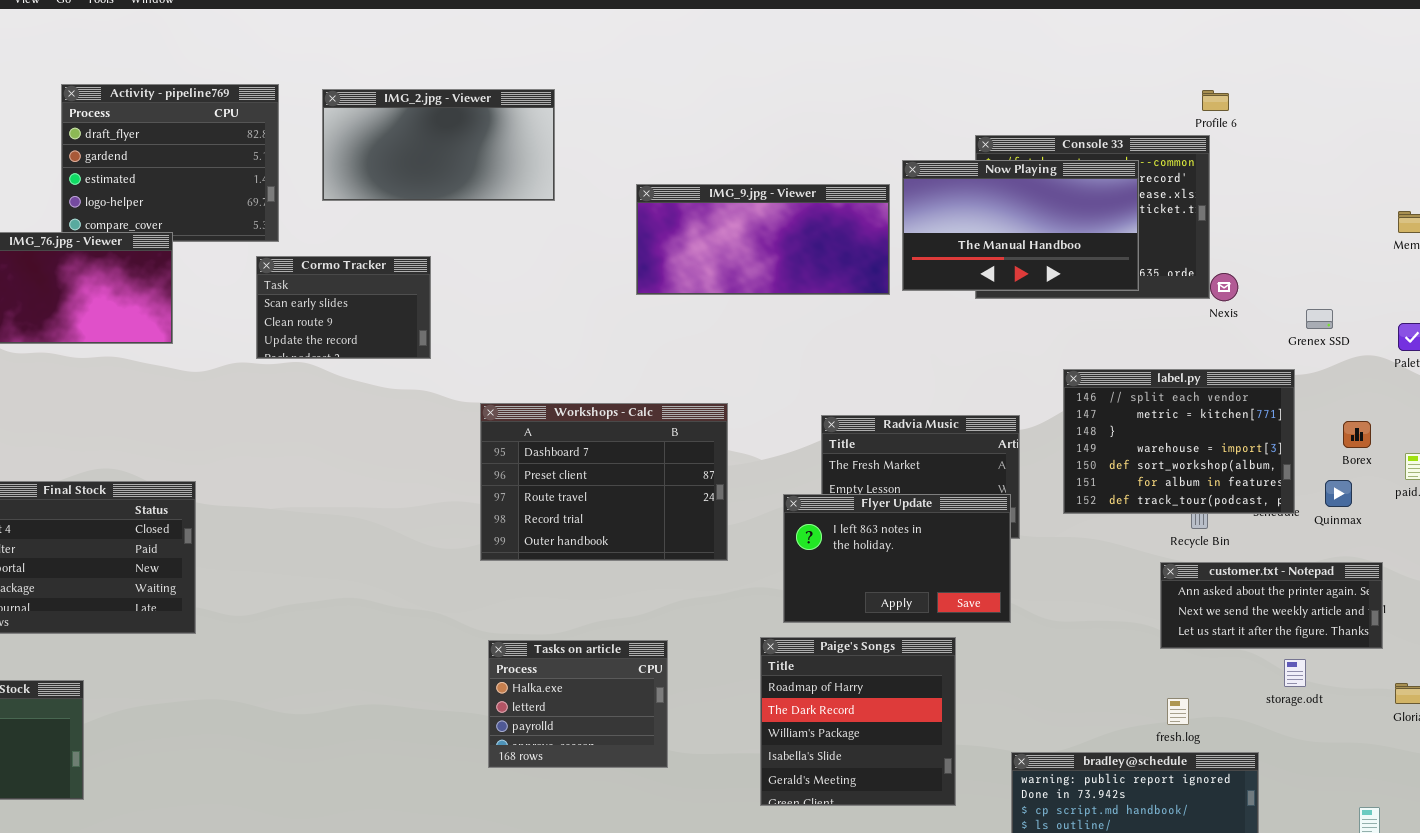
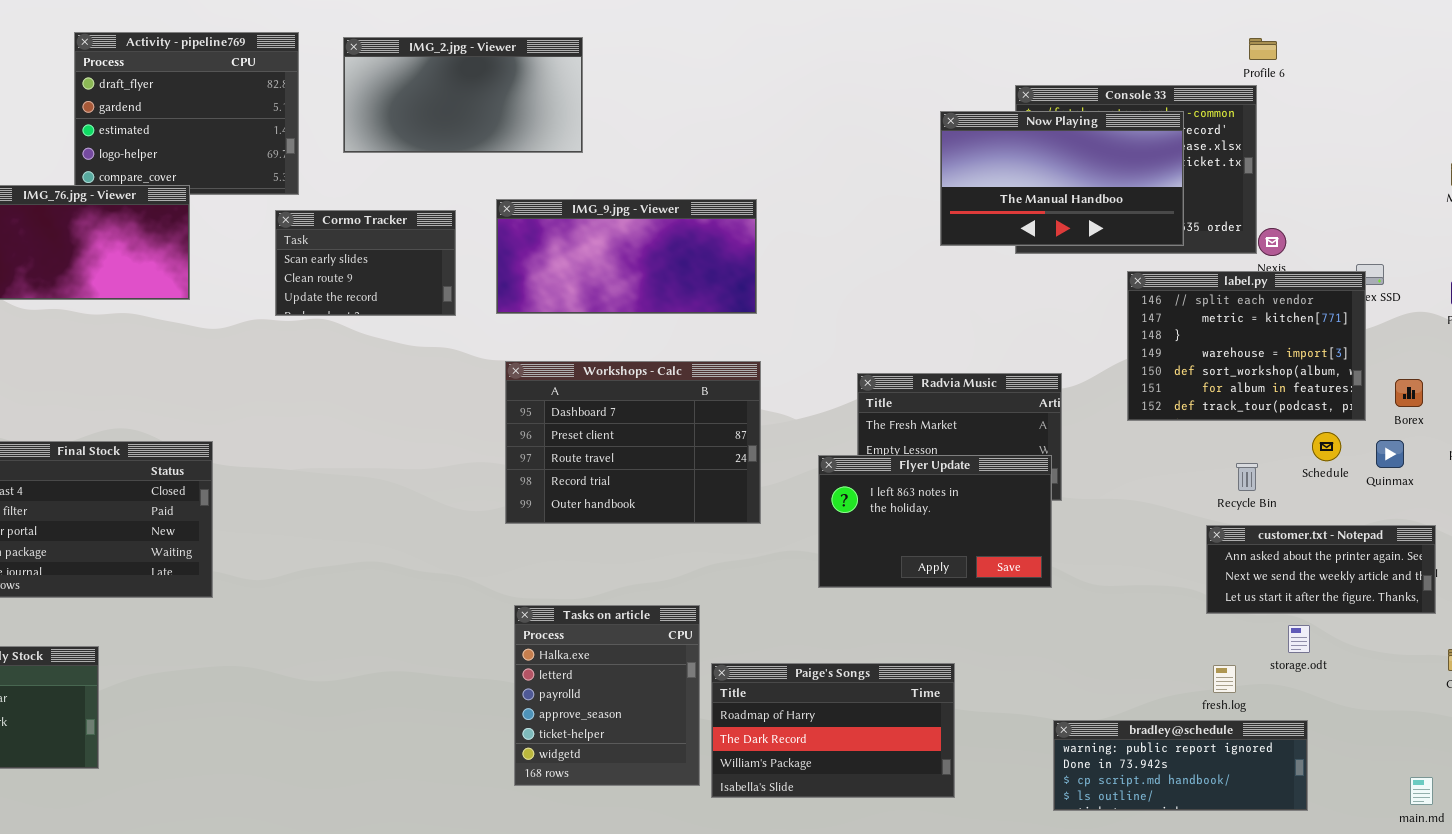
IMG_9.jpg - Viewer: [636,184,890,295] -> [496,199,757,314], moved
label.py: [1063,369,1295,514] -> [1127,271,1366,421], moved
Paige's Songs: [760,637,956,806] -> [711,663,955,798], moved, resized
Tasks on article: [488,640,668,768] -> [514,605,700,786], resized
storage.odt: [1284,659,1306,687] -> [1288,625,1310,653], moved

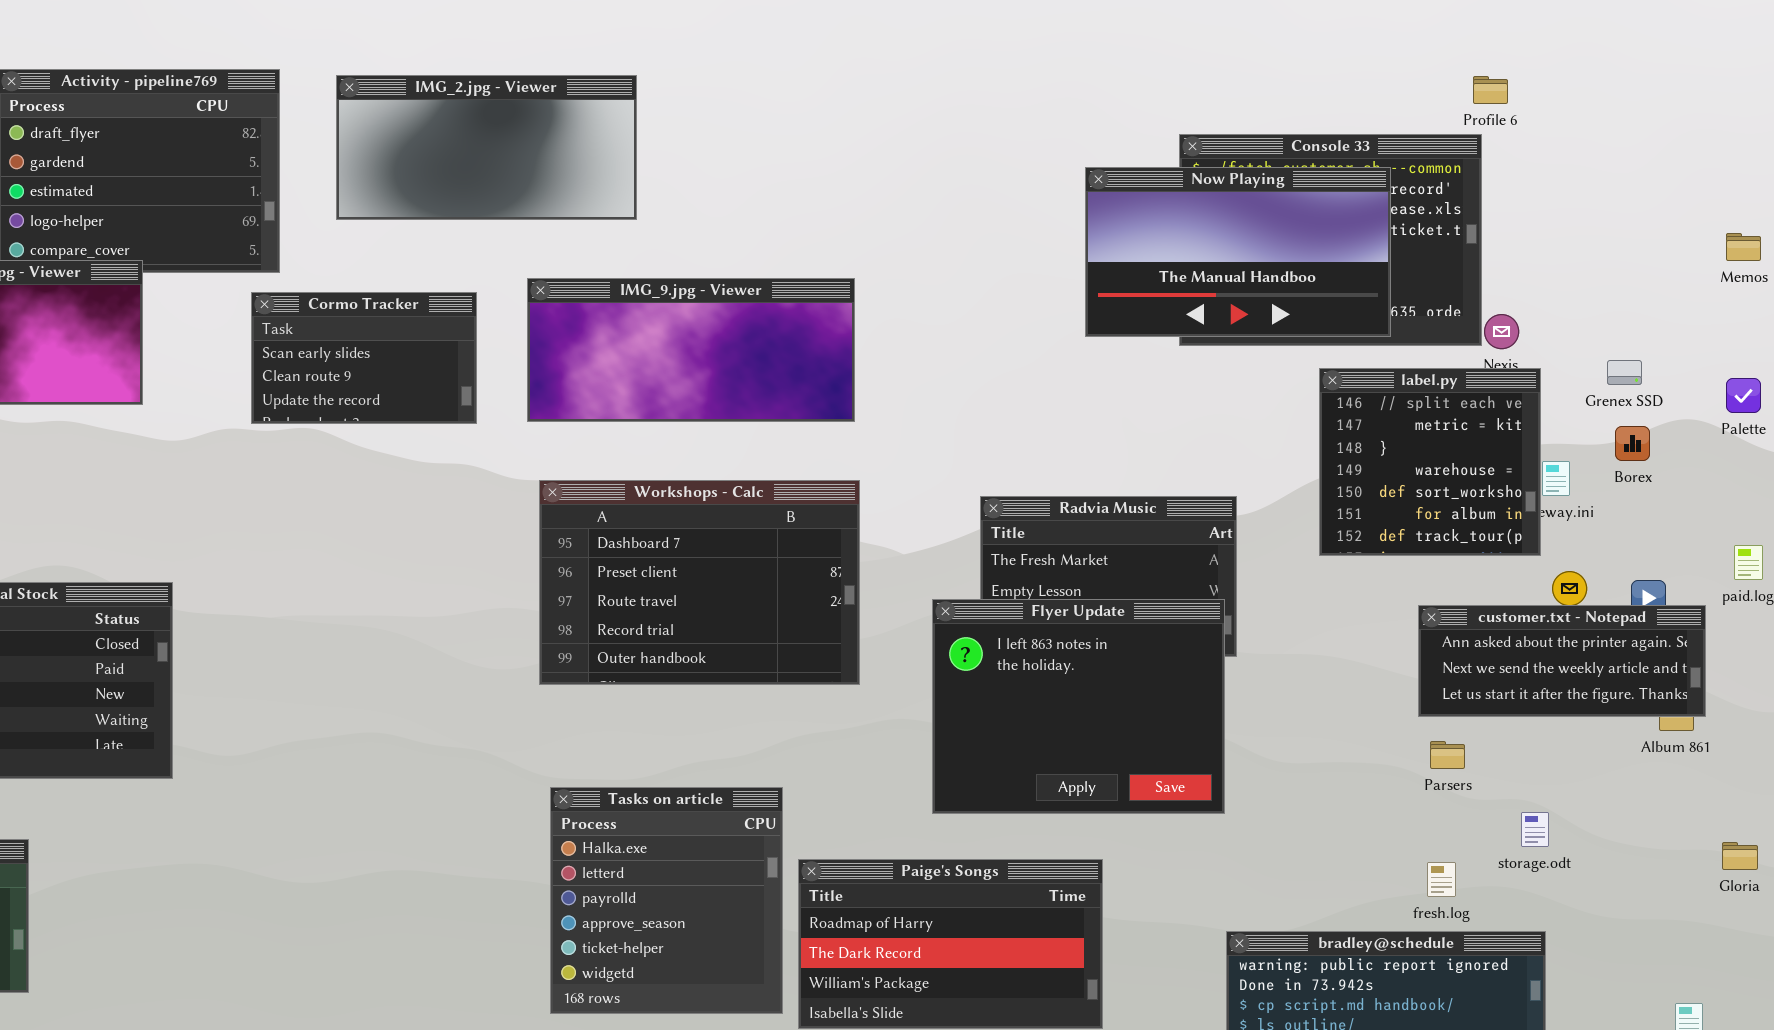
label.py: [1127,271,1366,421] -> [1319,368,1541,556], resized
Borex: [1395,379,1423,407] -> [1615,426,1650,461], moved
Flyer Update: [818,455,1052,588] -> [932,599,1225,814], resized
customer.txt - Notepad: [1206,525,1436,614] -> [1418,605,1706,717], moved

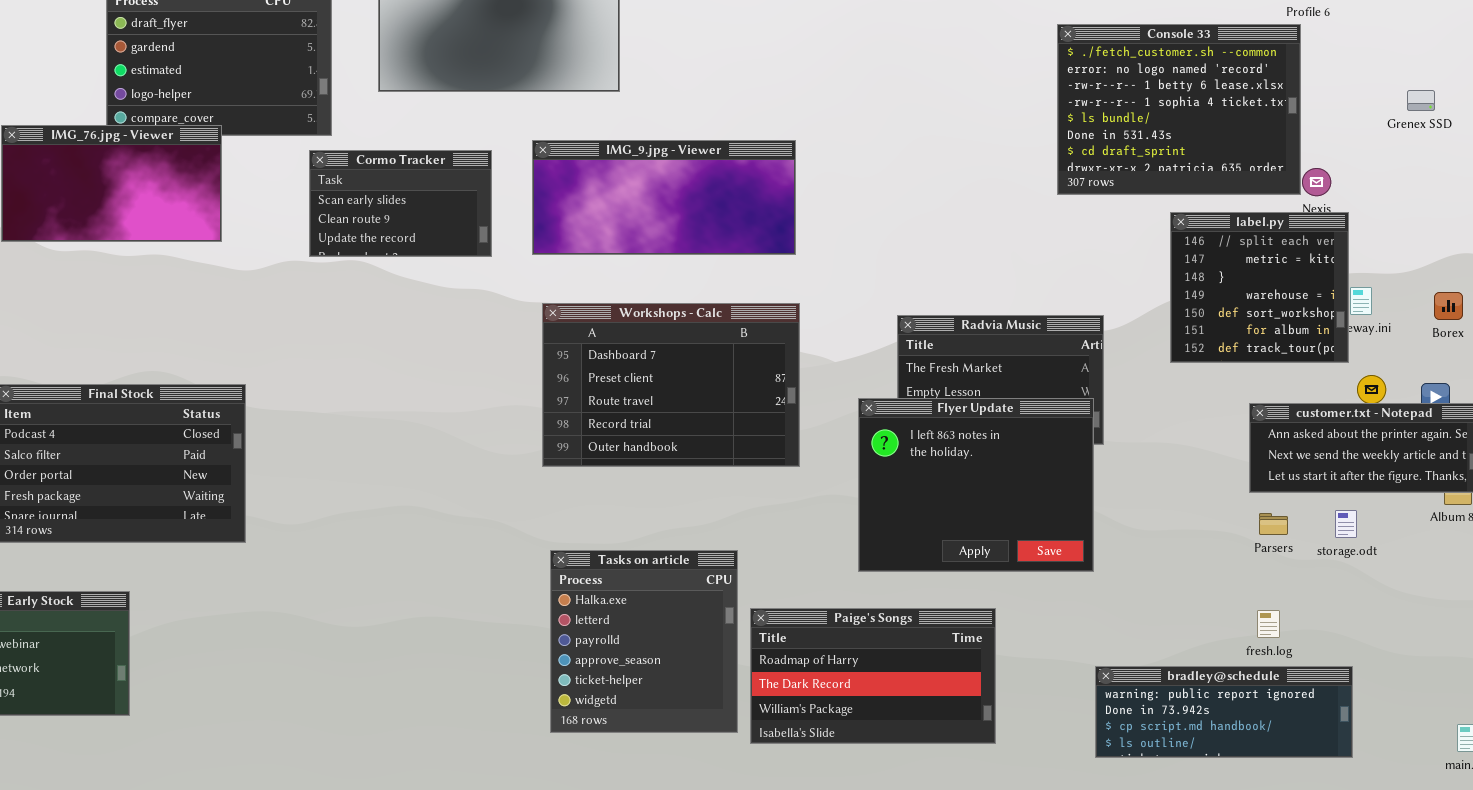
Now Playing: [1085,167,1391,337] -> none, closed
Grenex SSD: [1607,360,1642,385] -> [1407,90,1435,111], moved
Borex: [1615,426,1650,461] -> [1434,292,1463,320], moved
storage.odt: [1521,812,1549,847] -> [1335,510,1357,538], moved

